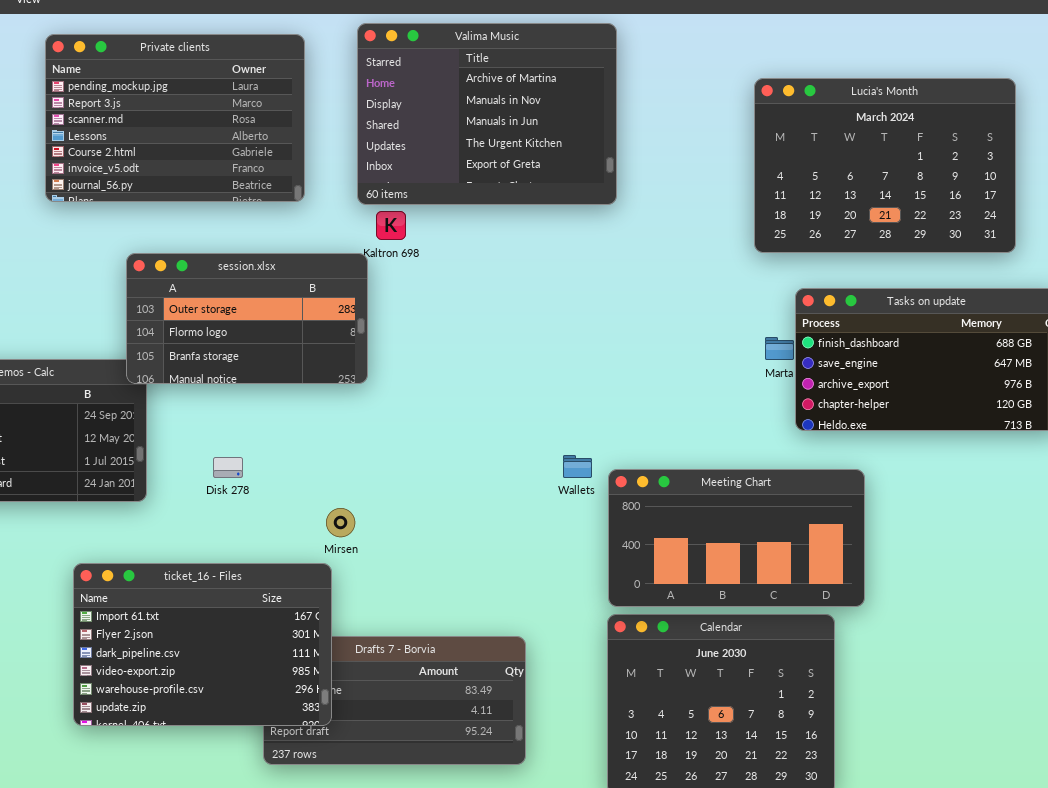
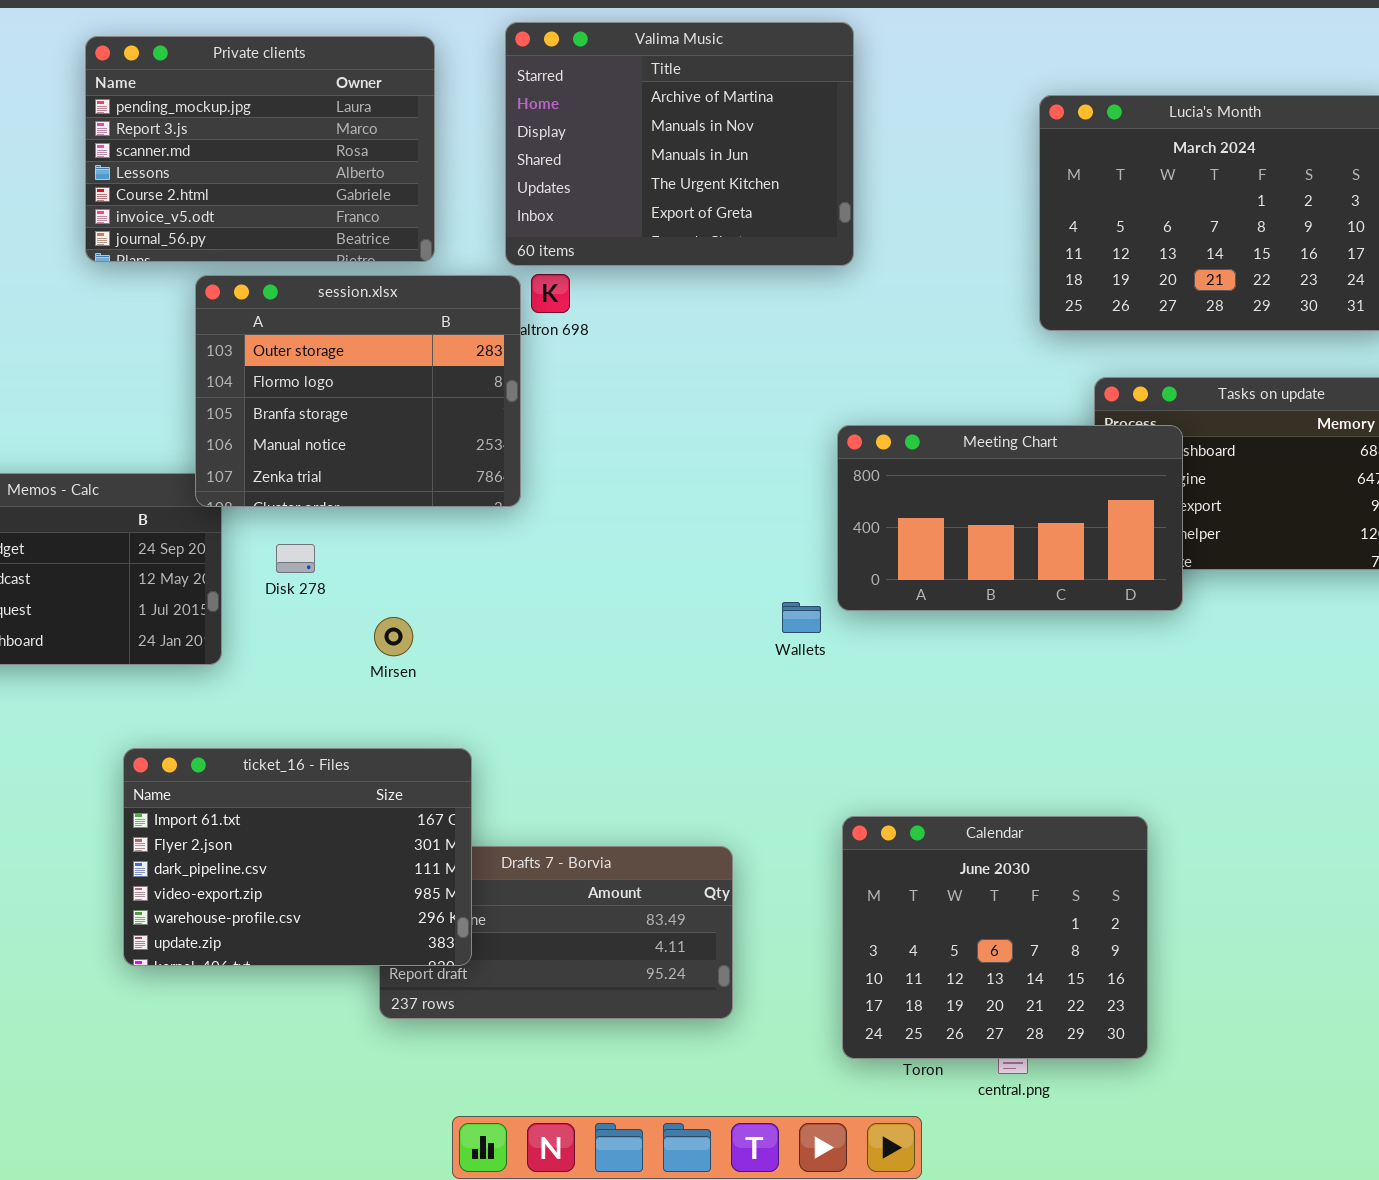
session.xlsx: [126,253,368,384] -> [195,275,521,507], resized
Disk 278: [213,457,243,478] -> [276,544,315,573], moved
Meeting Chart: [608,469,865,607] -> [837,425,1183,611], moved
Mirsen: [326,508,355,537] -> [374,617,413,656], moved

